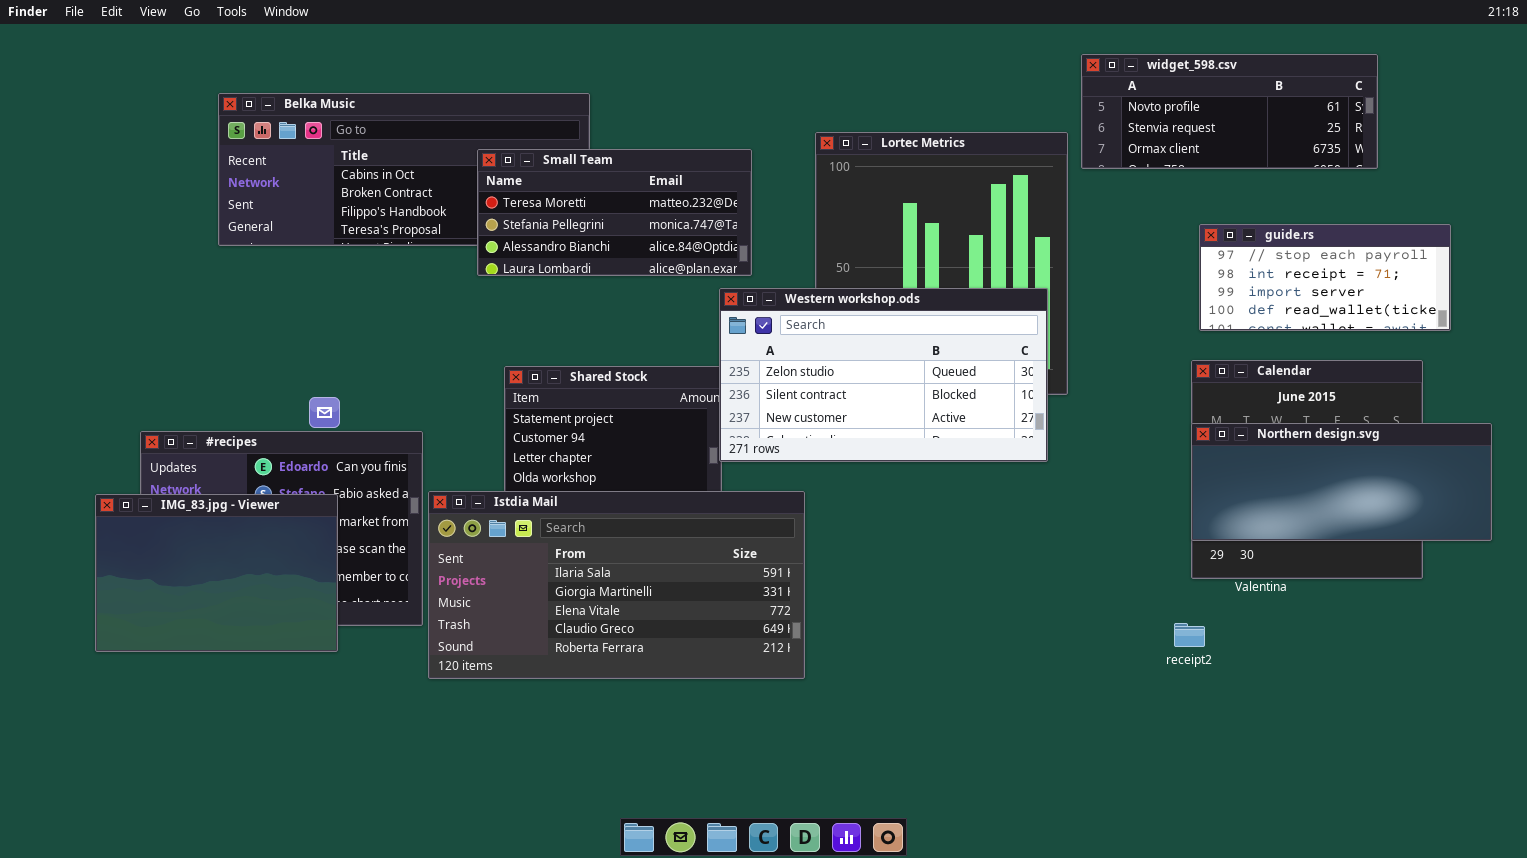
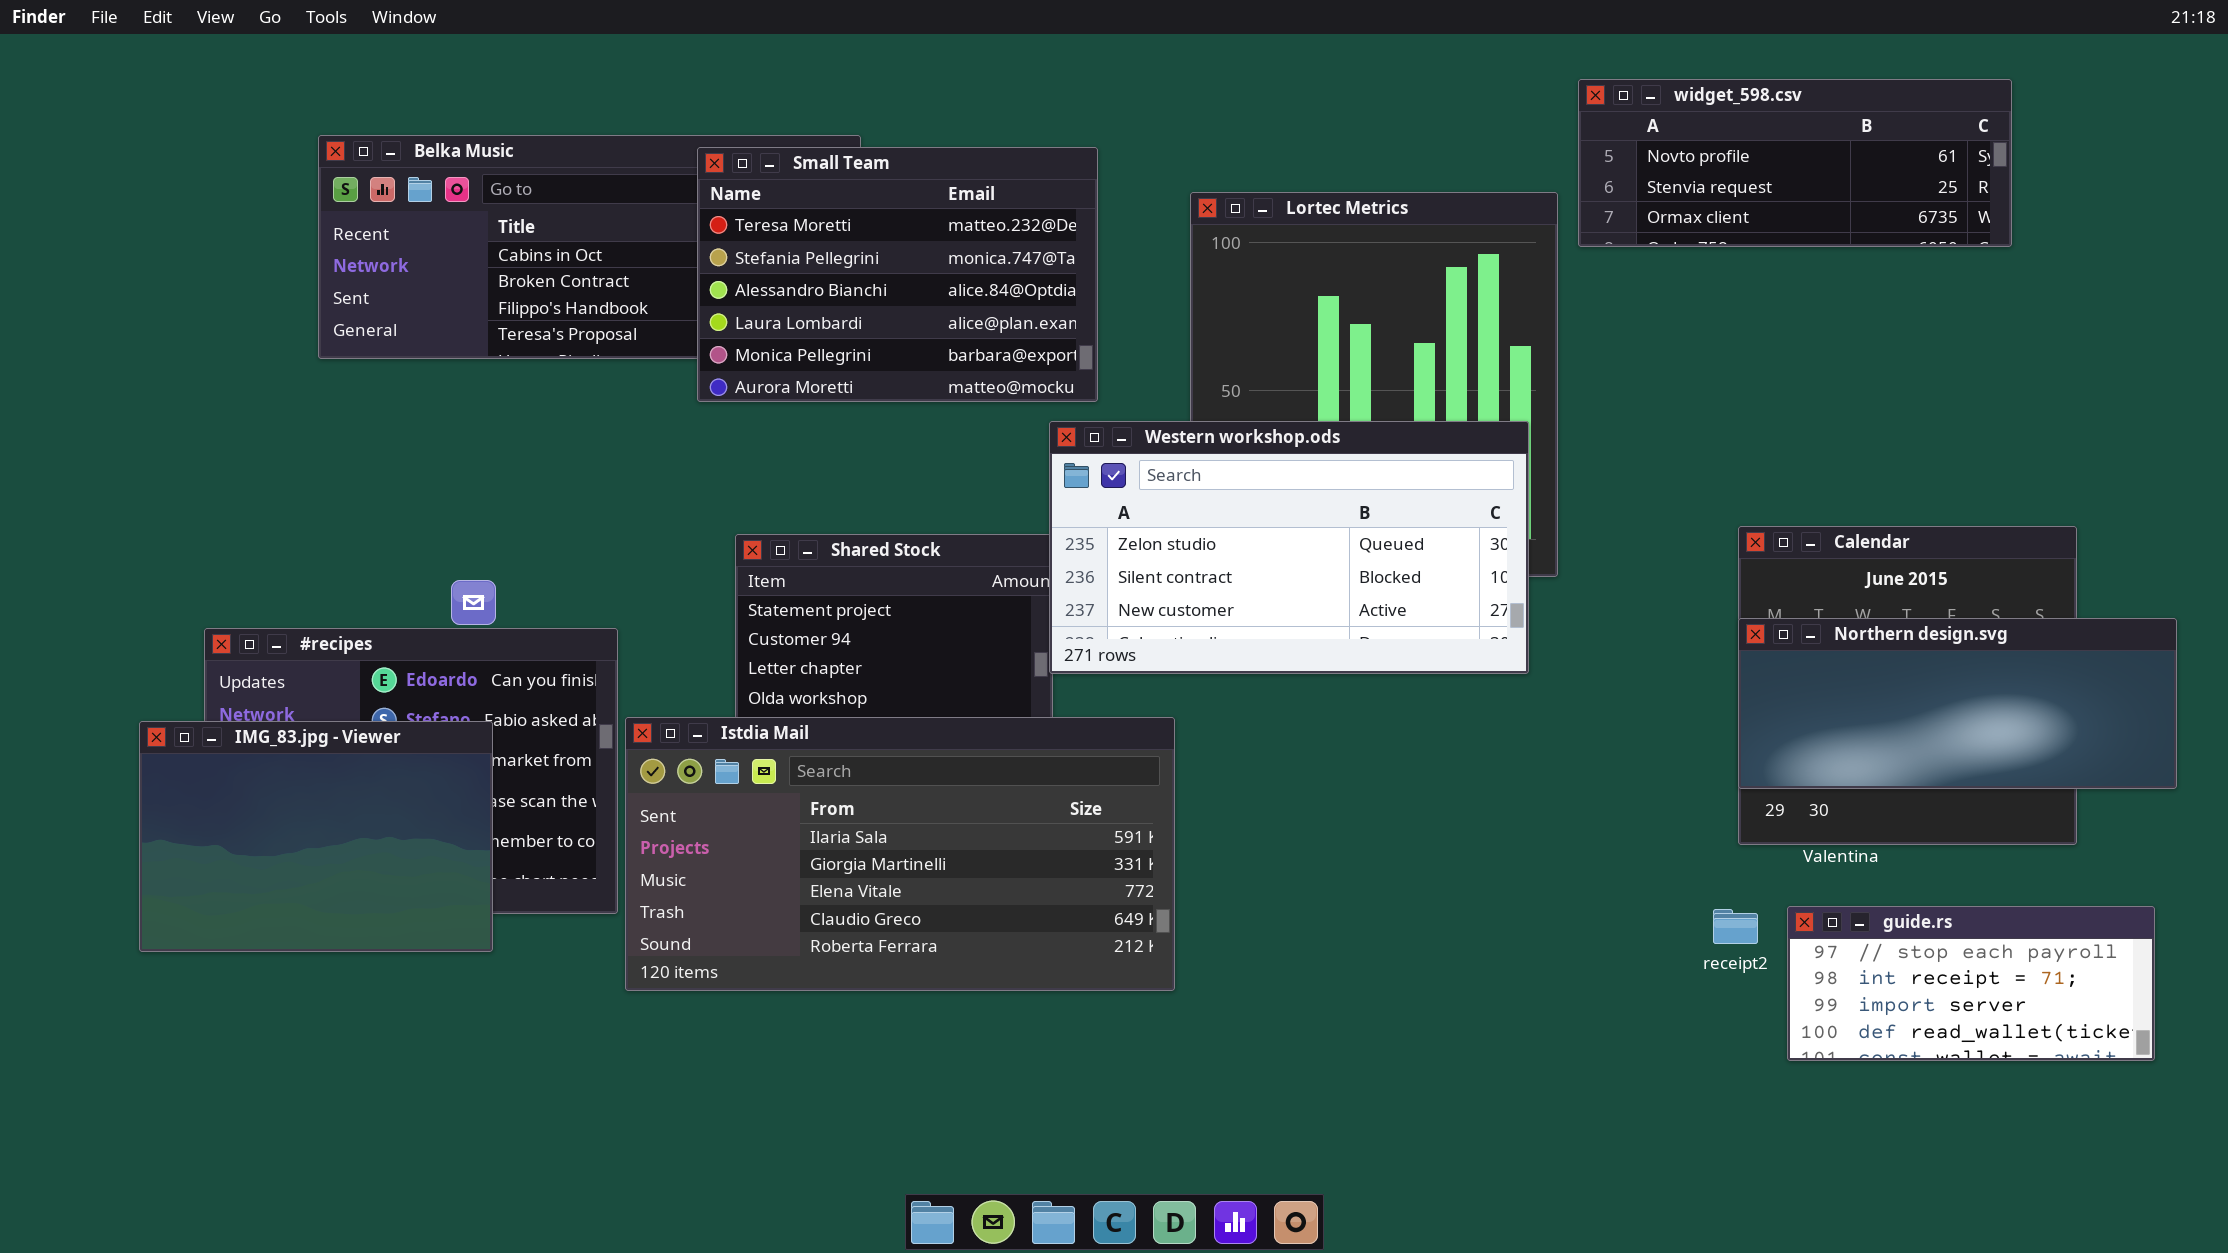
Small Team: [477,149,752,276] -> [697,147,1098,402], resized
guide.rs: [1199,224,1451,331] -> [1787,906,2155,1061], moved

